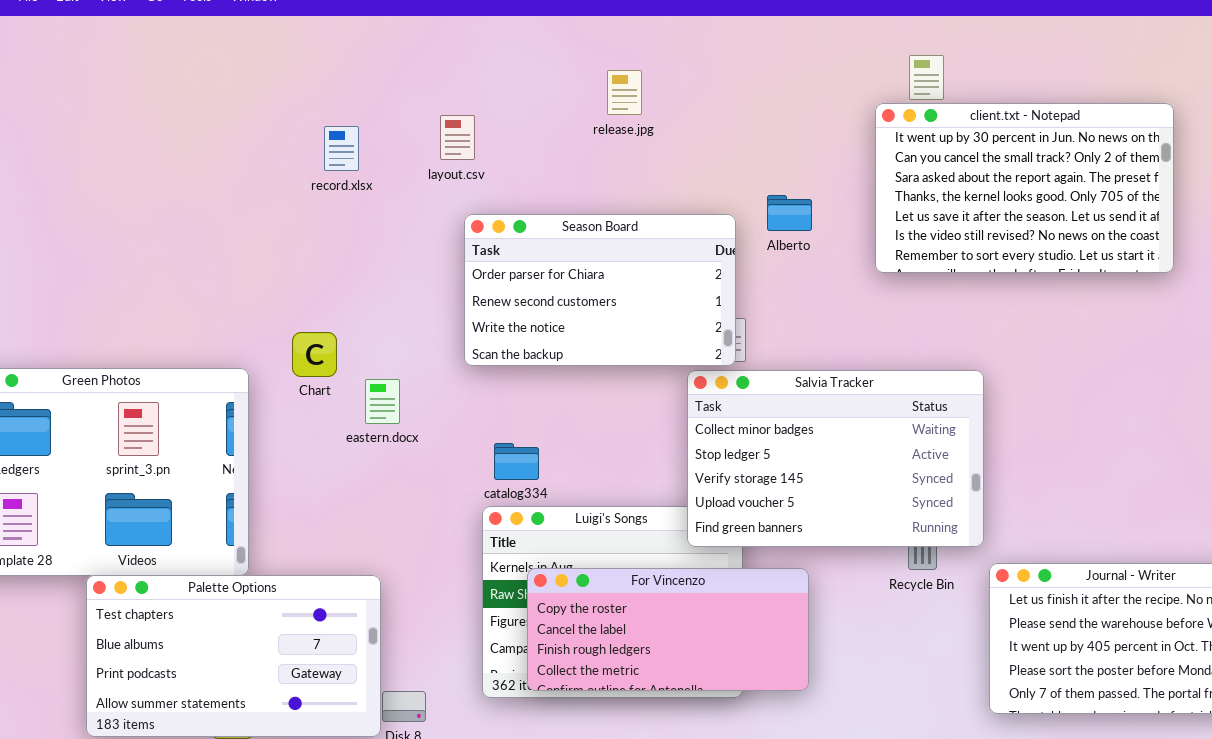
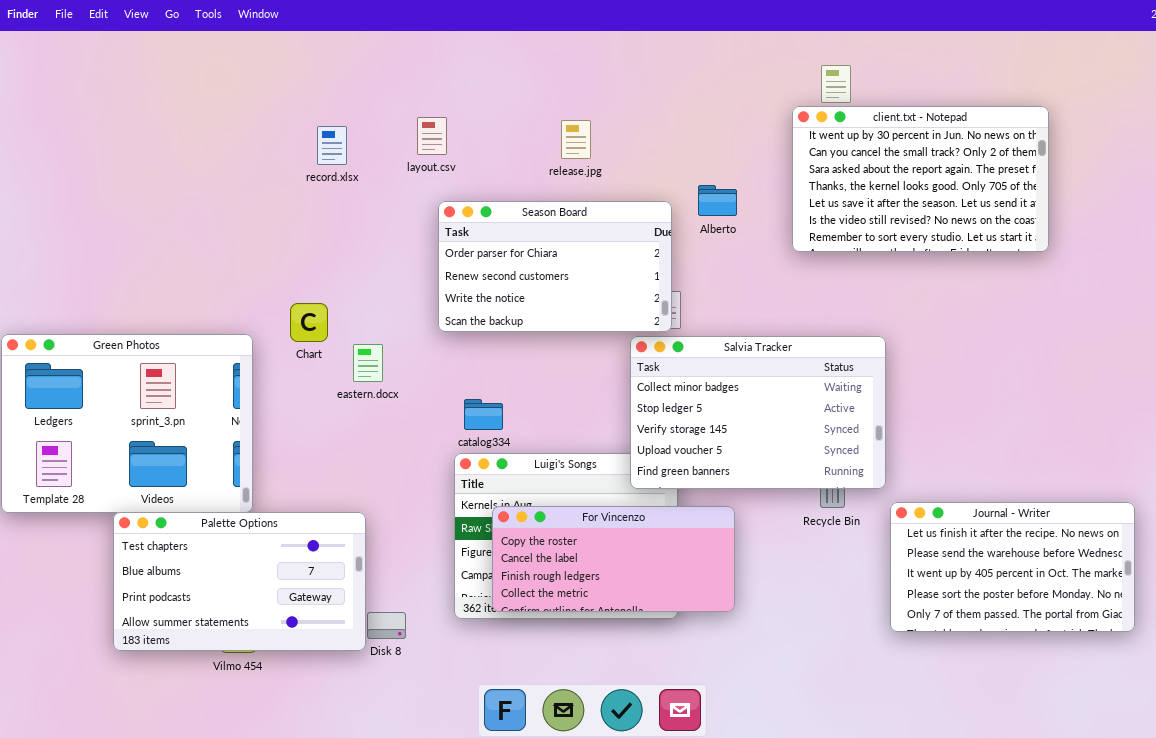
release.jpg: [607,70,642,115] -> [561,120,591,159], moved

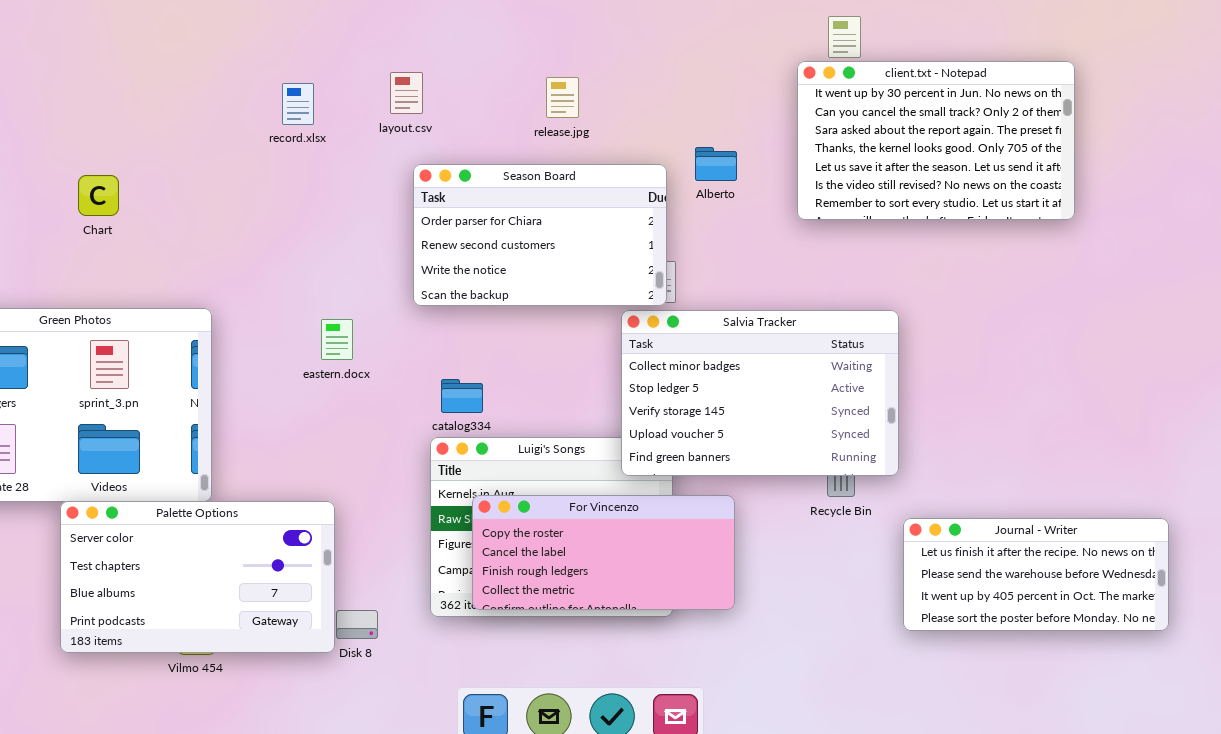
Chart: [290,303,328,342] -> [78,175,119,216], moved
Journal - Writer: [890,502,1135,632] -> [903,518,1169,631], resized
Palette Options: [113,512,366,651] -> [60,501,335,653], scrolled up 1 row

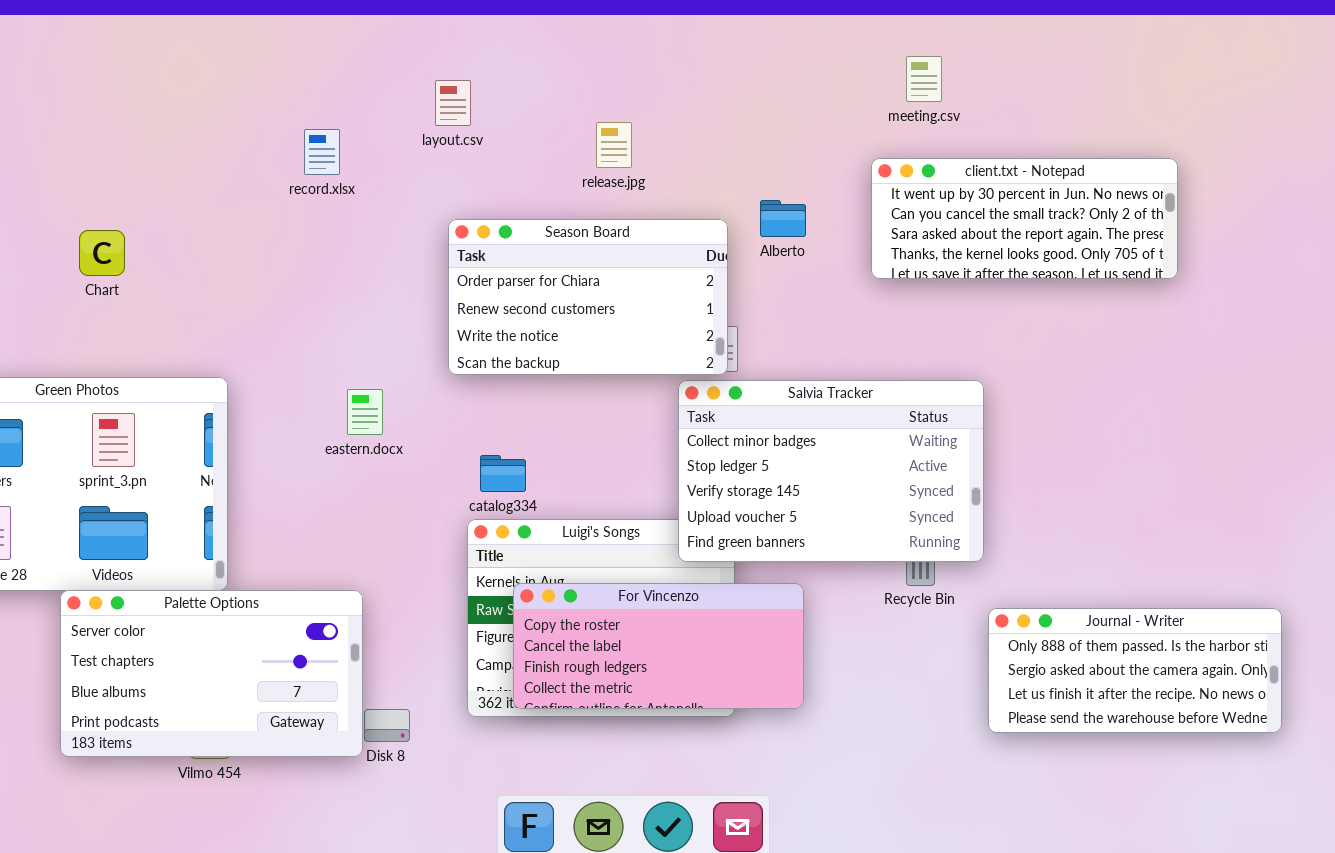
client.txt - Notepad: [797,61,1075,220] -> [871,158,1178,279], resized
layout.csv: [390,72,423,114] -> [435,80,471,126], moved
Journal - Writer: [903,518,1169,631] -> [988,608,1282,733], scrolled up 2 rows

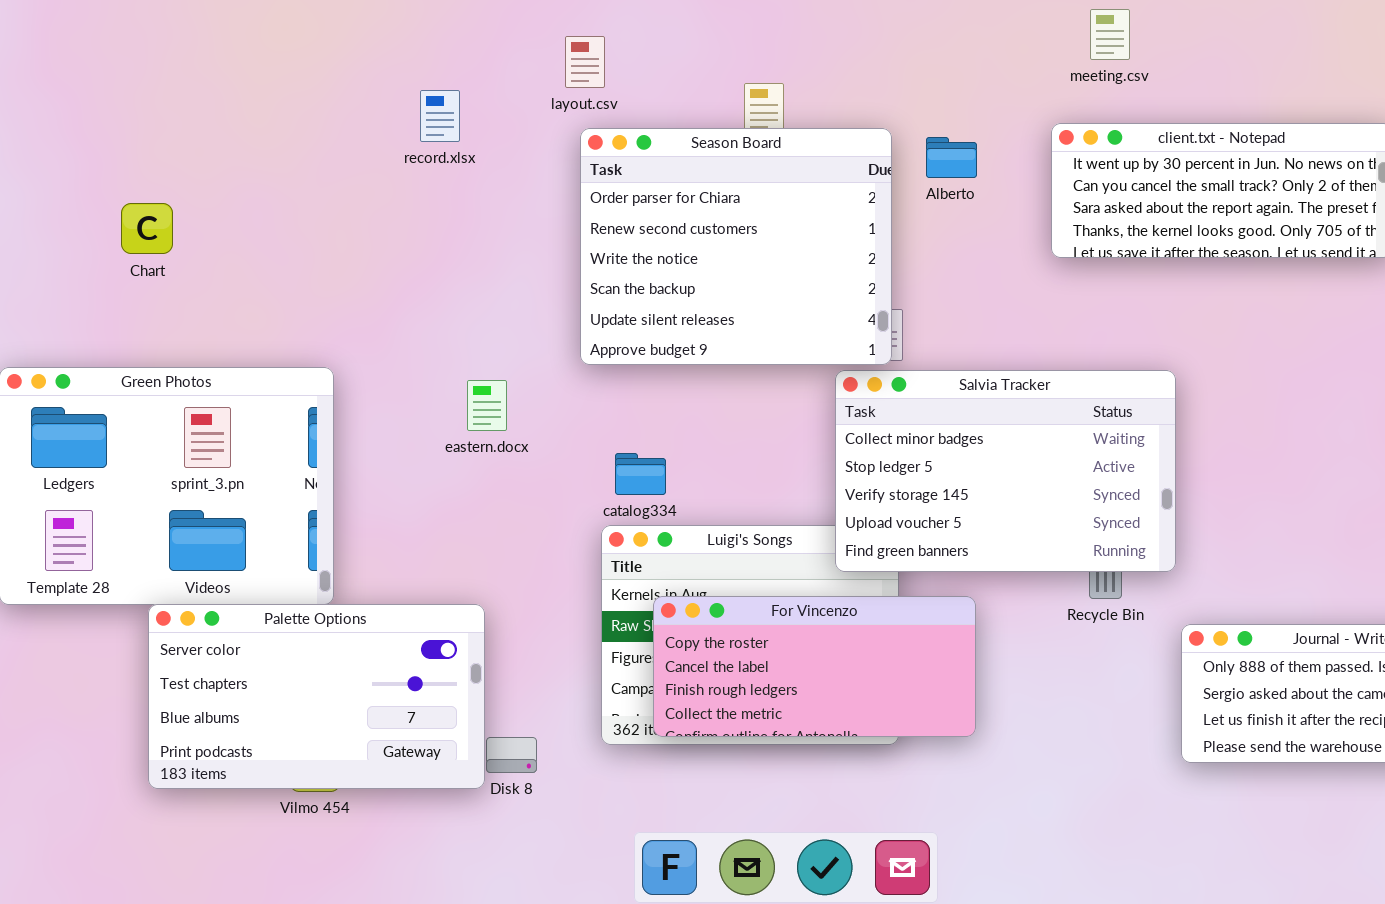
Alberto: [760,200,806,237] -> [926,137,977,178], moved
Season Board: [448,219,728,375] -> [580,128,892,365], resized
Chart: [79,230,125,276] -> [121,203,173,254], moved

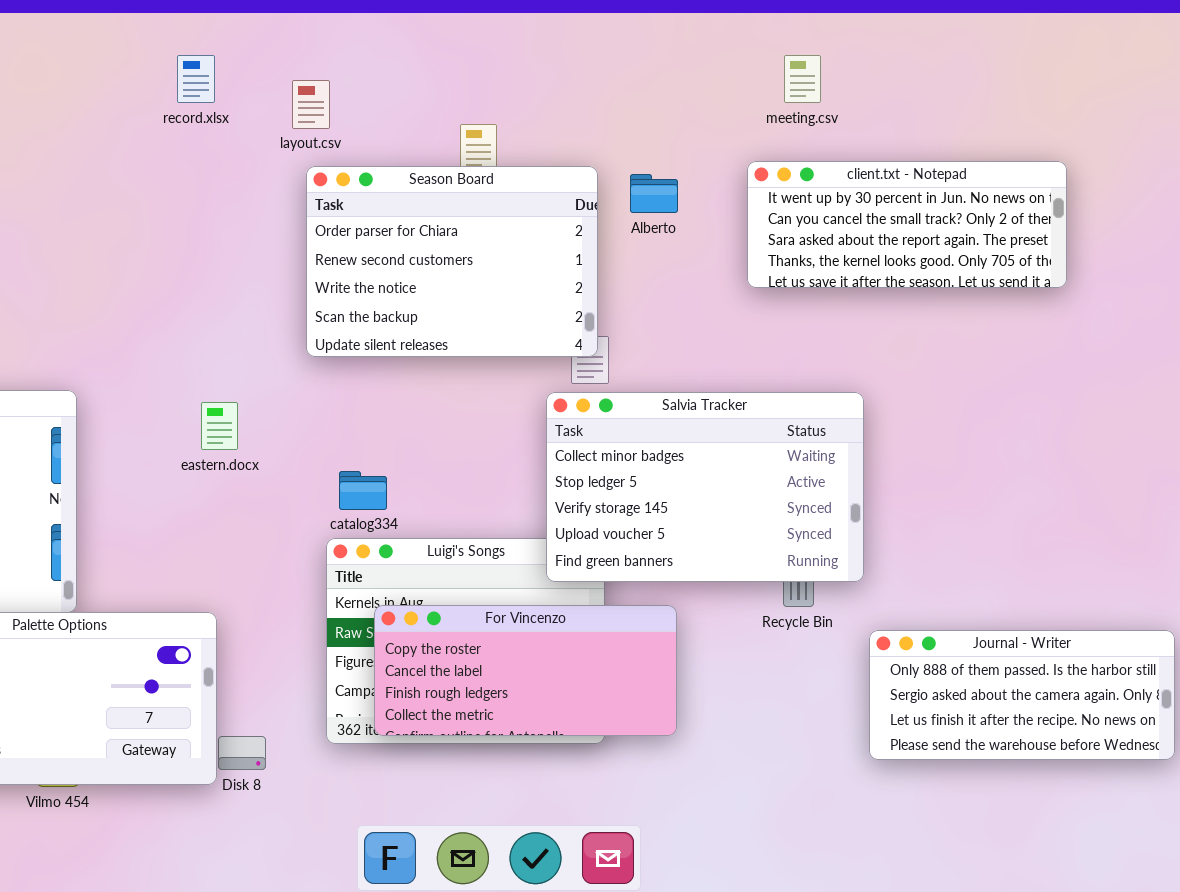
record.xlsx: [420,90,460,142] -> [177,55,215,103], moved
Season Board: [580,128,892,365] -> [306,166,598,357], resized

